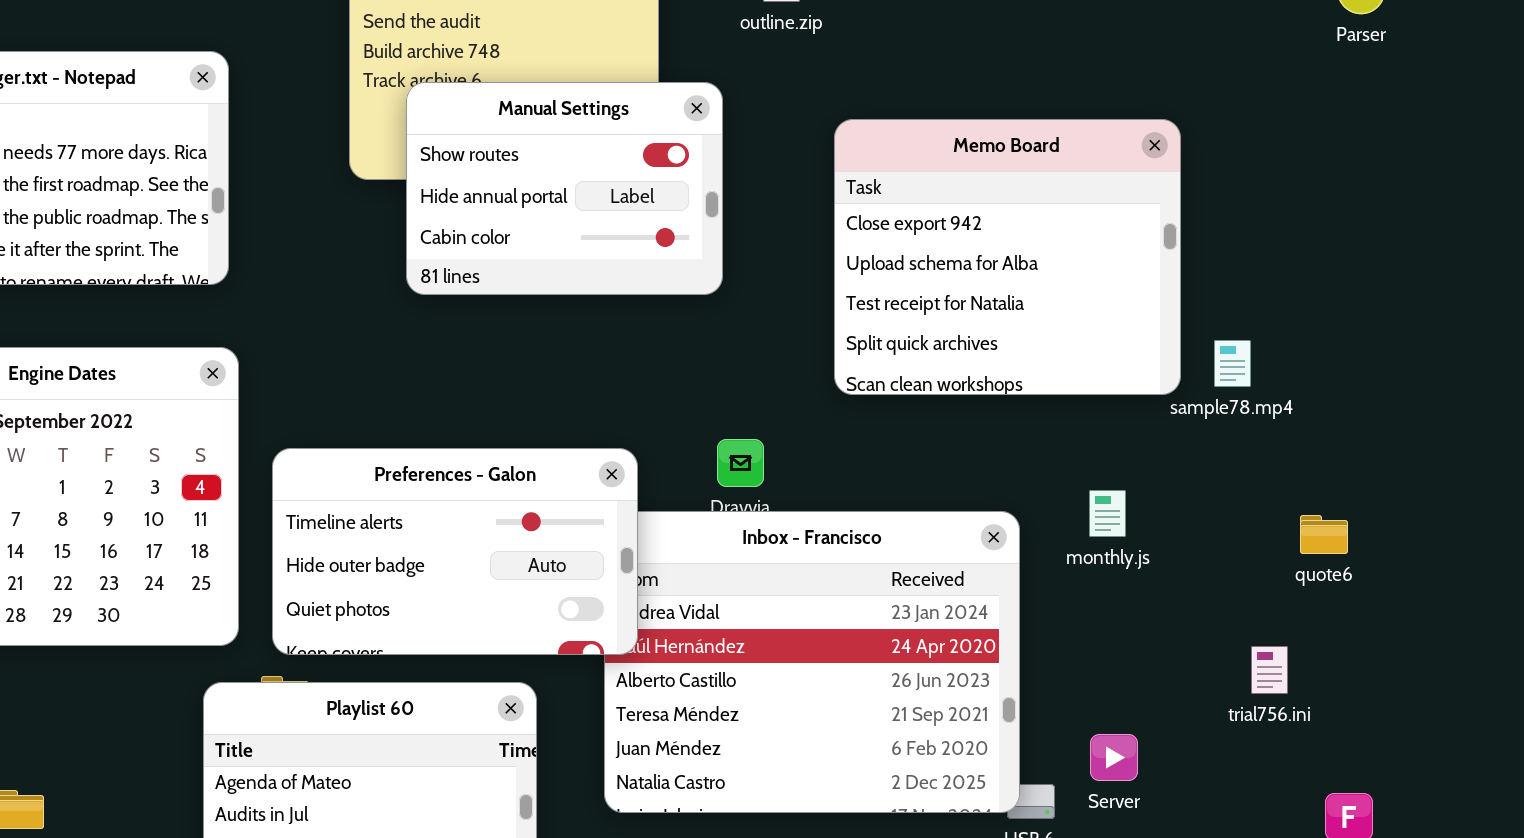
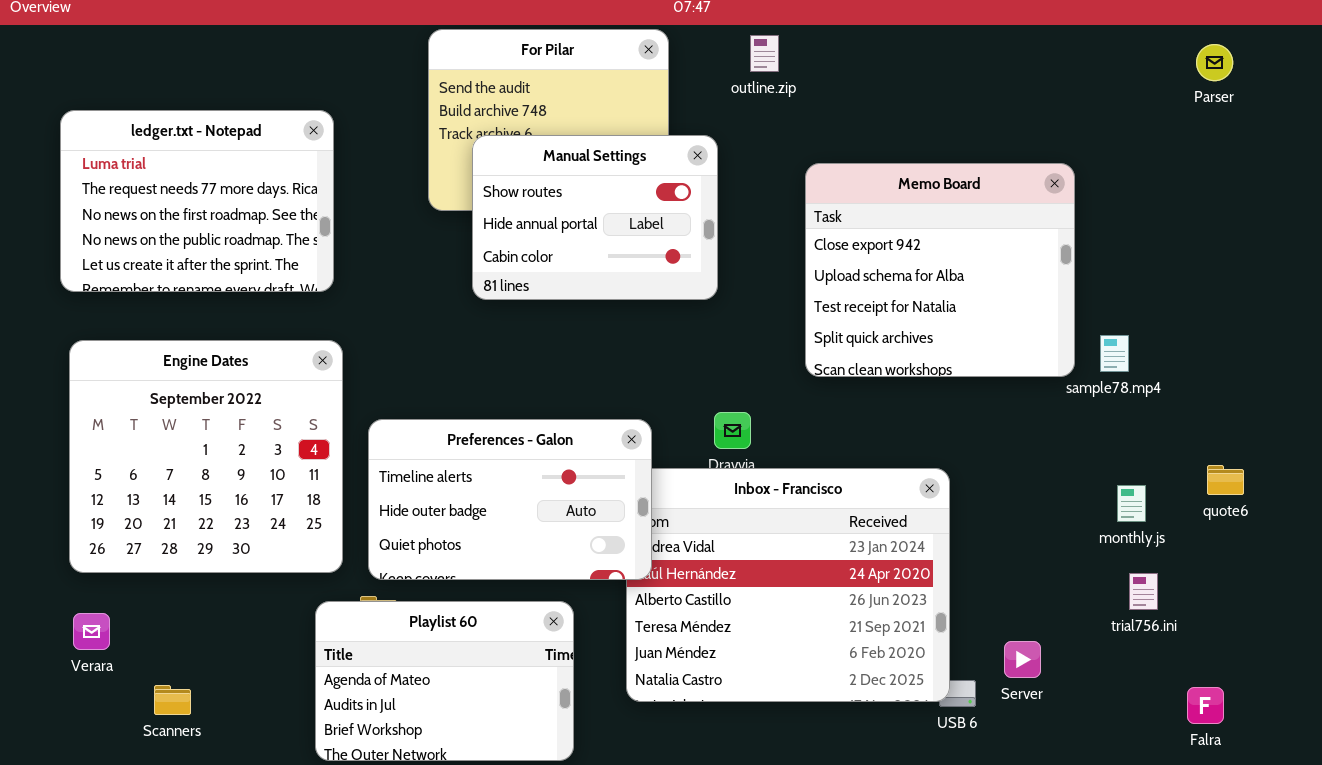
monthly.js: [1089,490,1126,537] -> [1117,485,1146,522], moved
quote6: [1300,515,1348,554] -> [1207,465,1244,495], moved

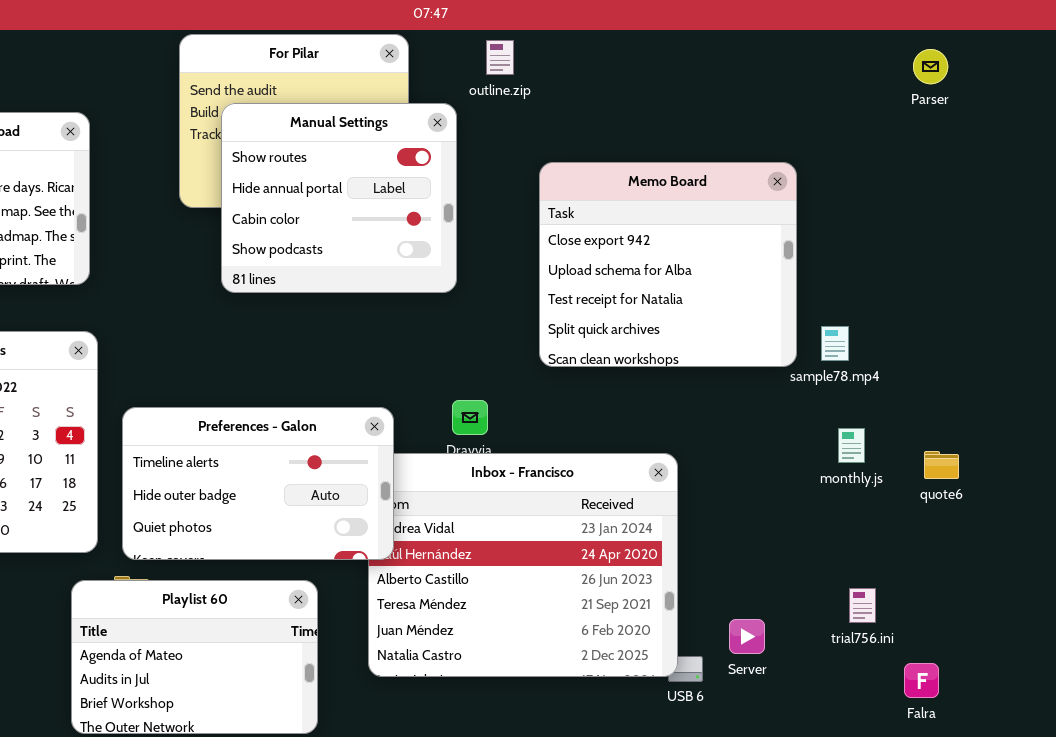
Manual Settings: [472,135,718,300] -> [221,103,457,293], resized
monthly.js: [1117,485,1146,522] -> [838,428,865,463], moved
trial756.ini: [1129,573,1158,610] -> [849,588,876,623], moved

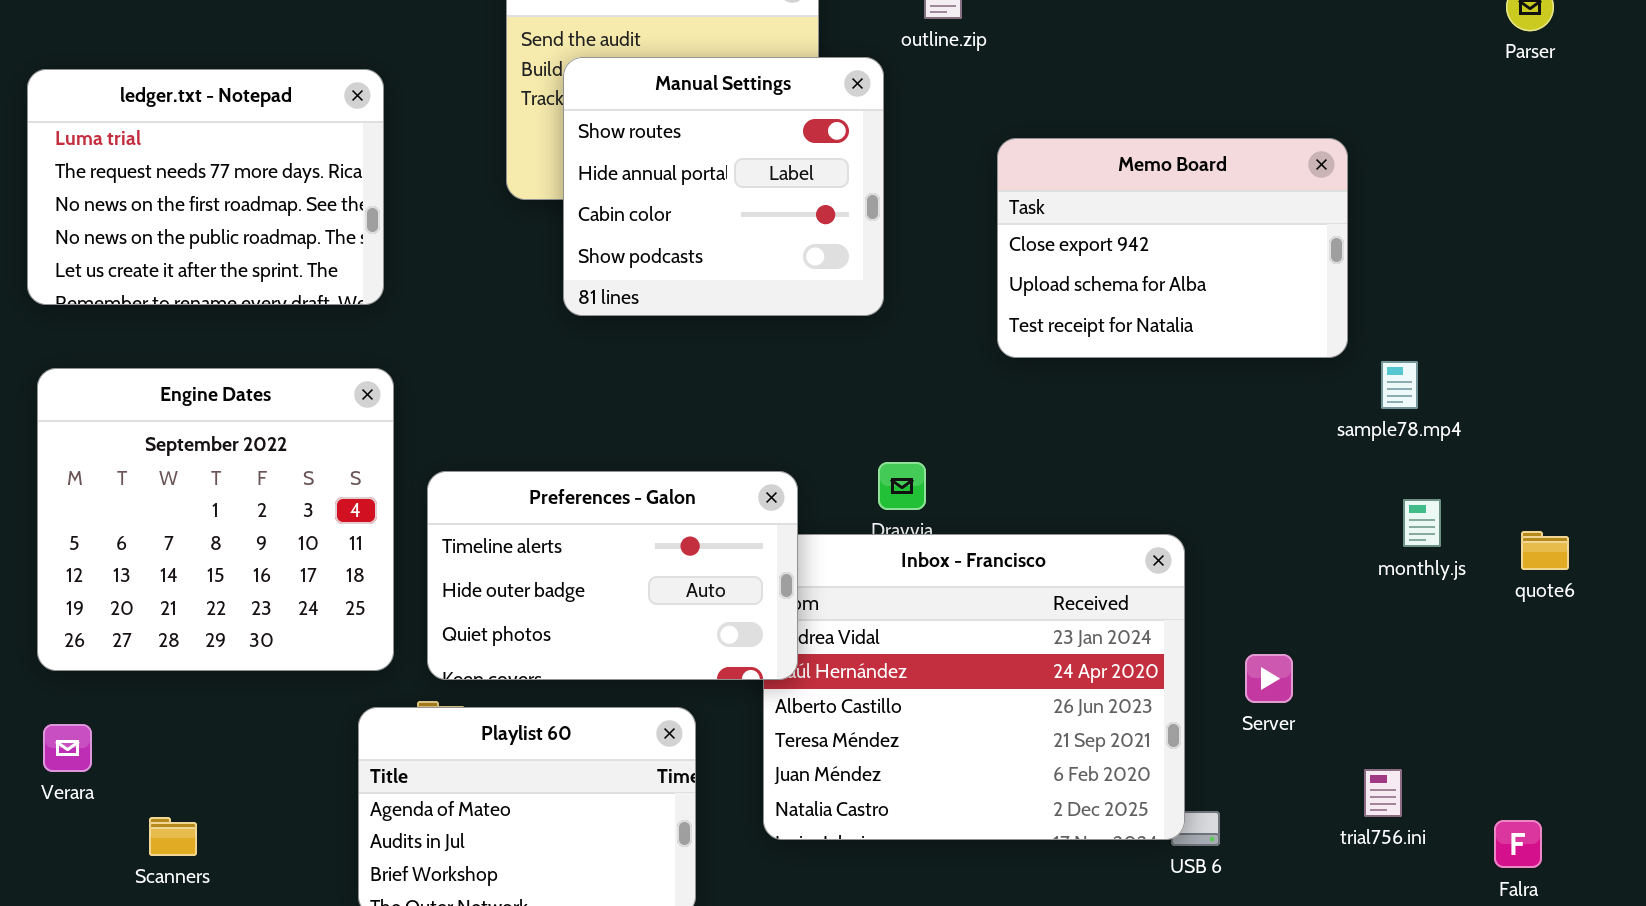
Memo Board: [539,162,797,367] -> [997,138,1348,358], resized
trial756.ini: [849,588,876,623] -> [1364,769,1402,817], moved
Server: [729,619,765,654] -> [1245,654,1293,703], moved

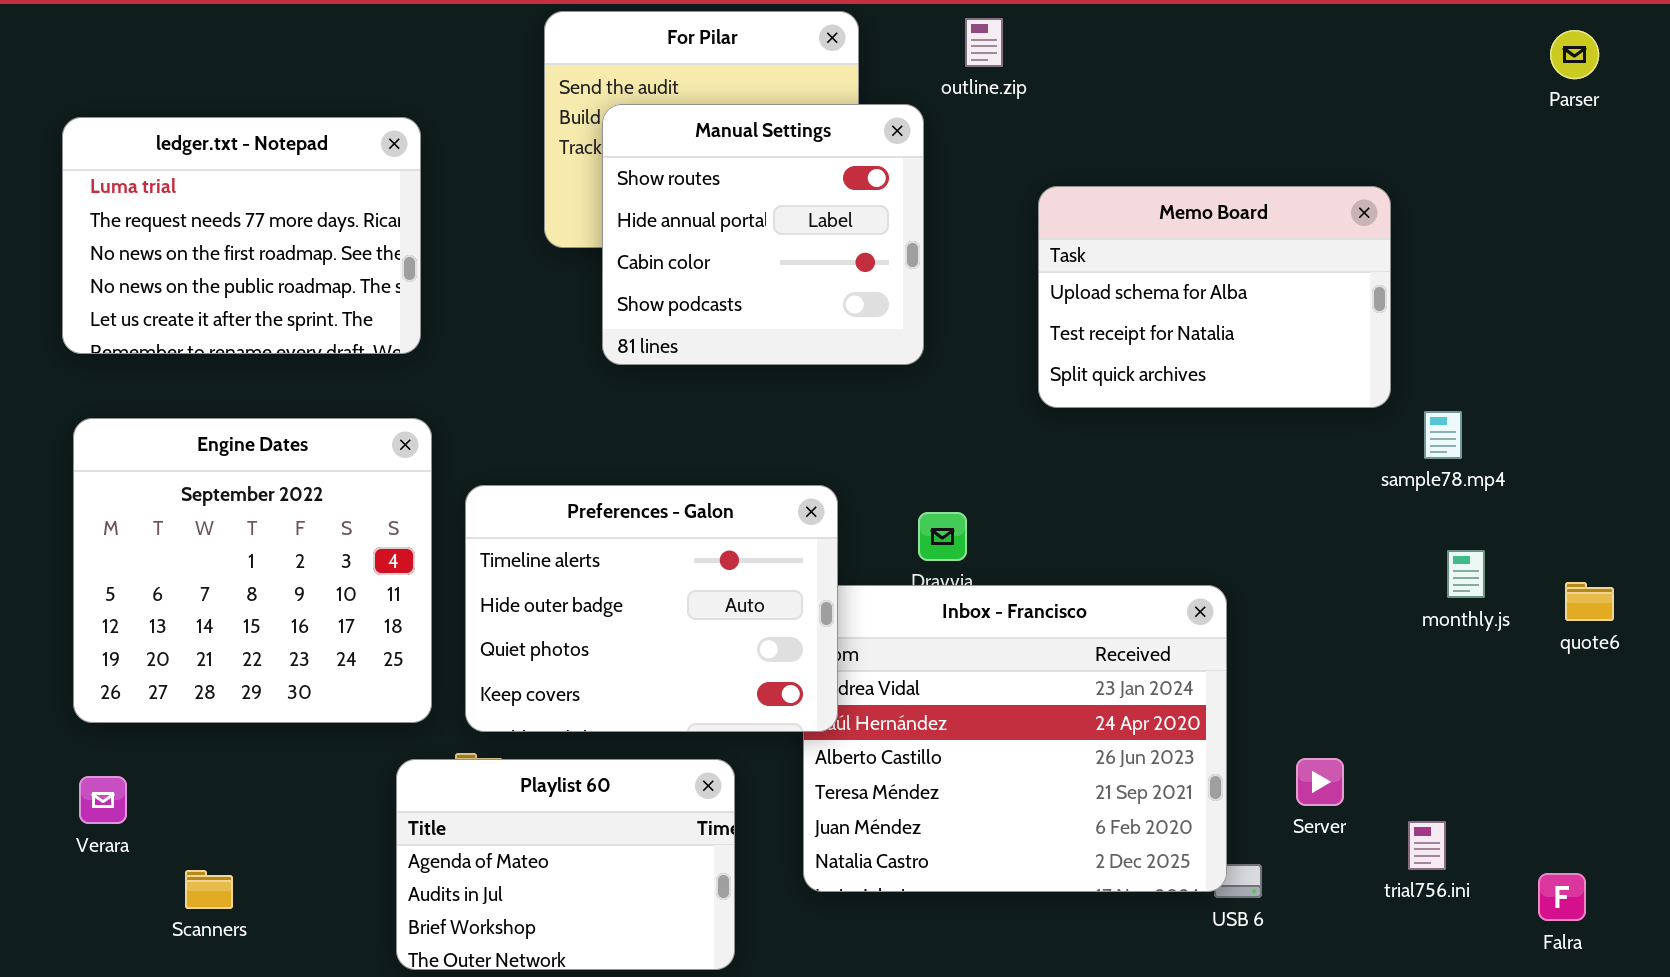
Memo Board: [997,138,1348,358] -> [1038,186,1391,408], scrolled down 1 row
Preferences - Galon: [427,471,798,680] -> [465,485,838,732], resized
Server: [1245,654,1293,703] -> [1296,758,1344,806], moved

